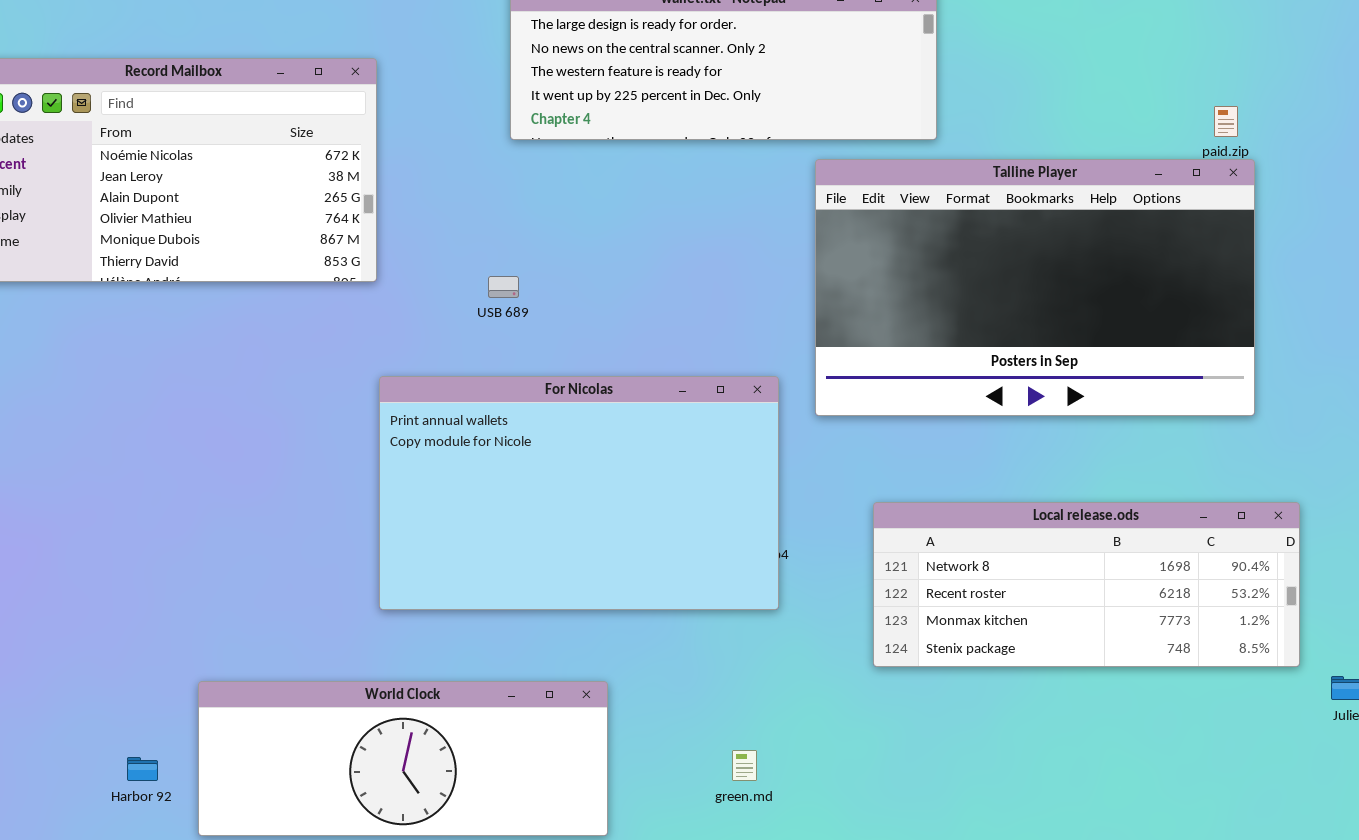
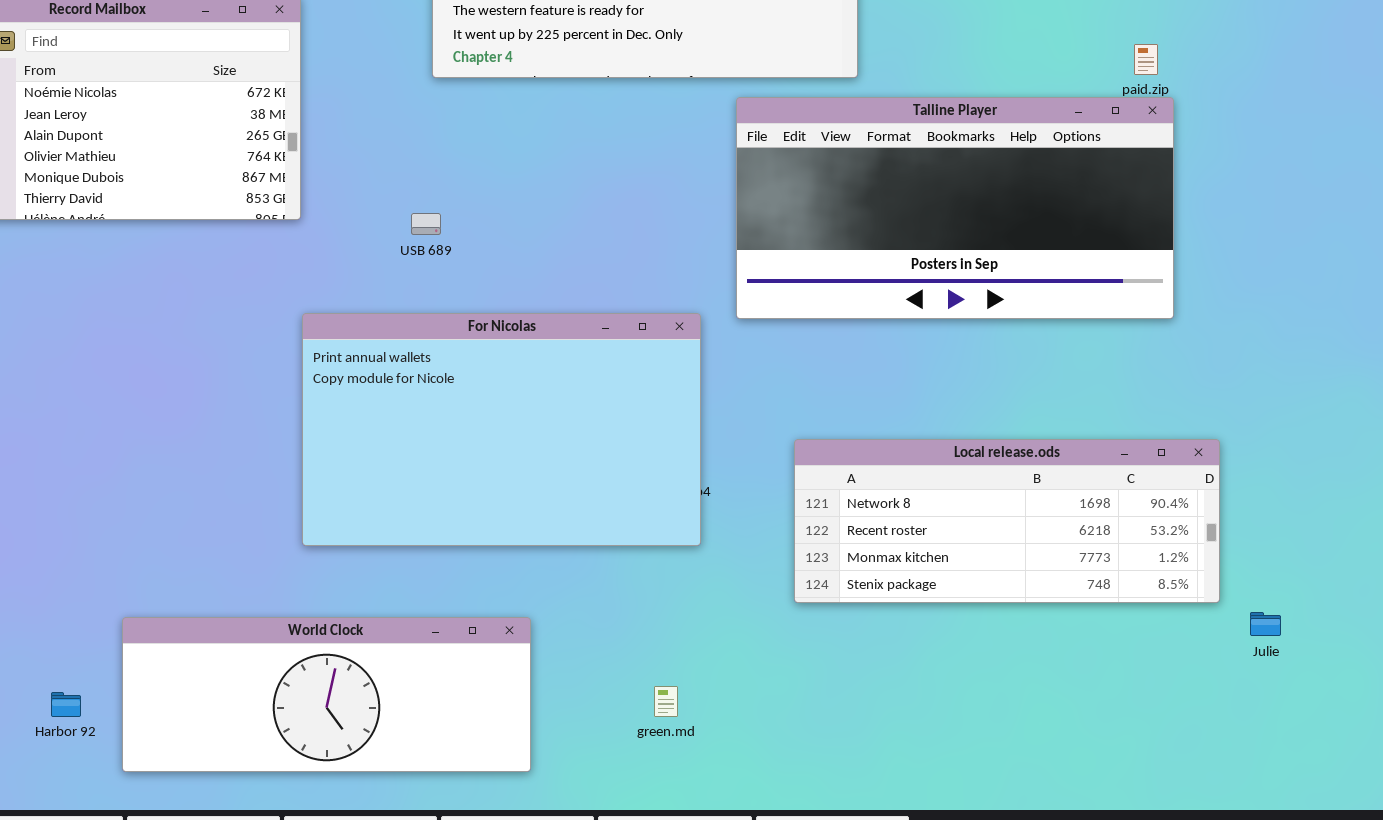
Talline Player: [815,159,1255,416] -> [736,97,1174,319], resized

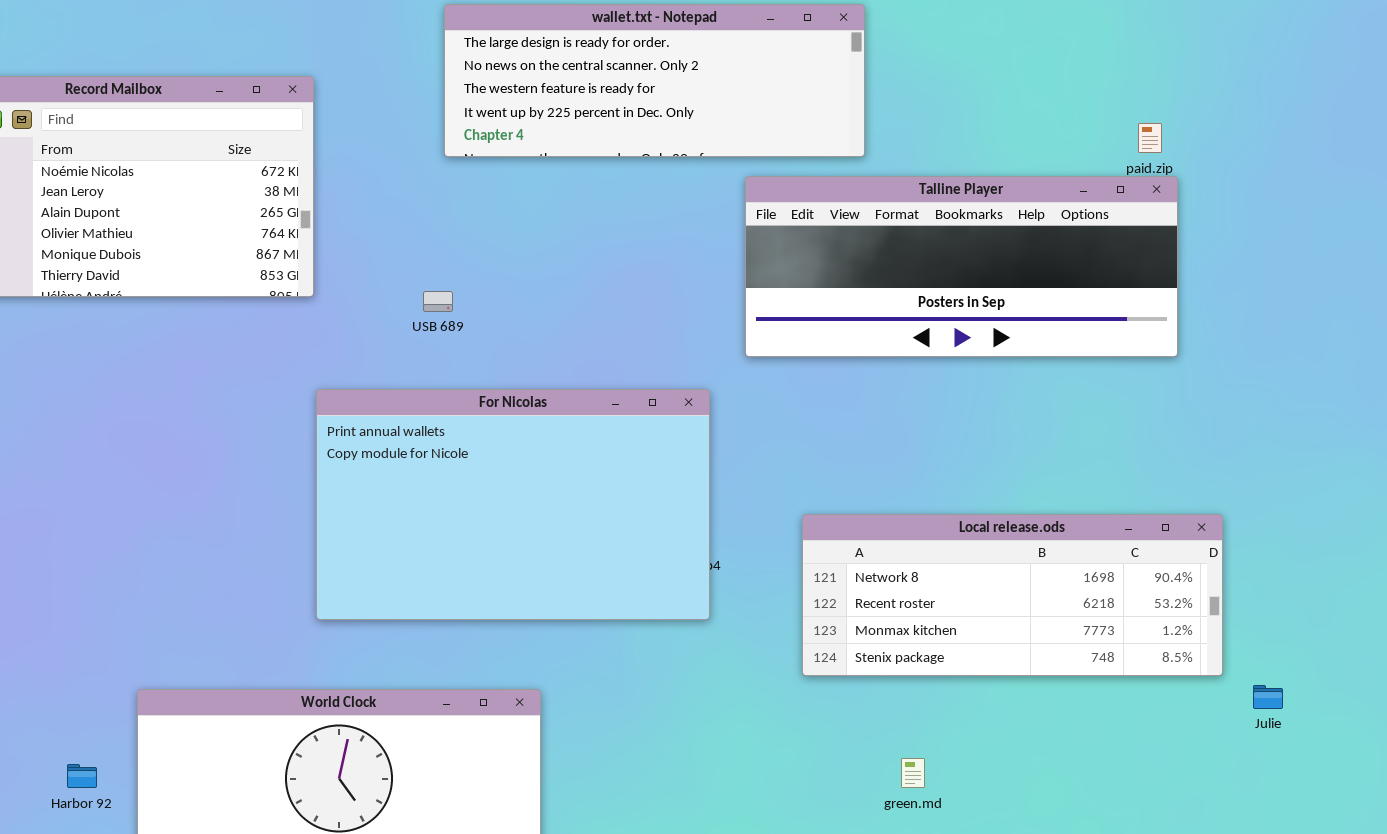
Talline Player: [736,97,1174,319] -> [745,176,1178,357], resized
green.md: [654,686,678,717] -> [901,758,925,788], moved

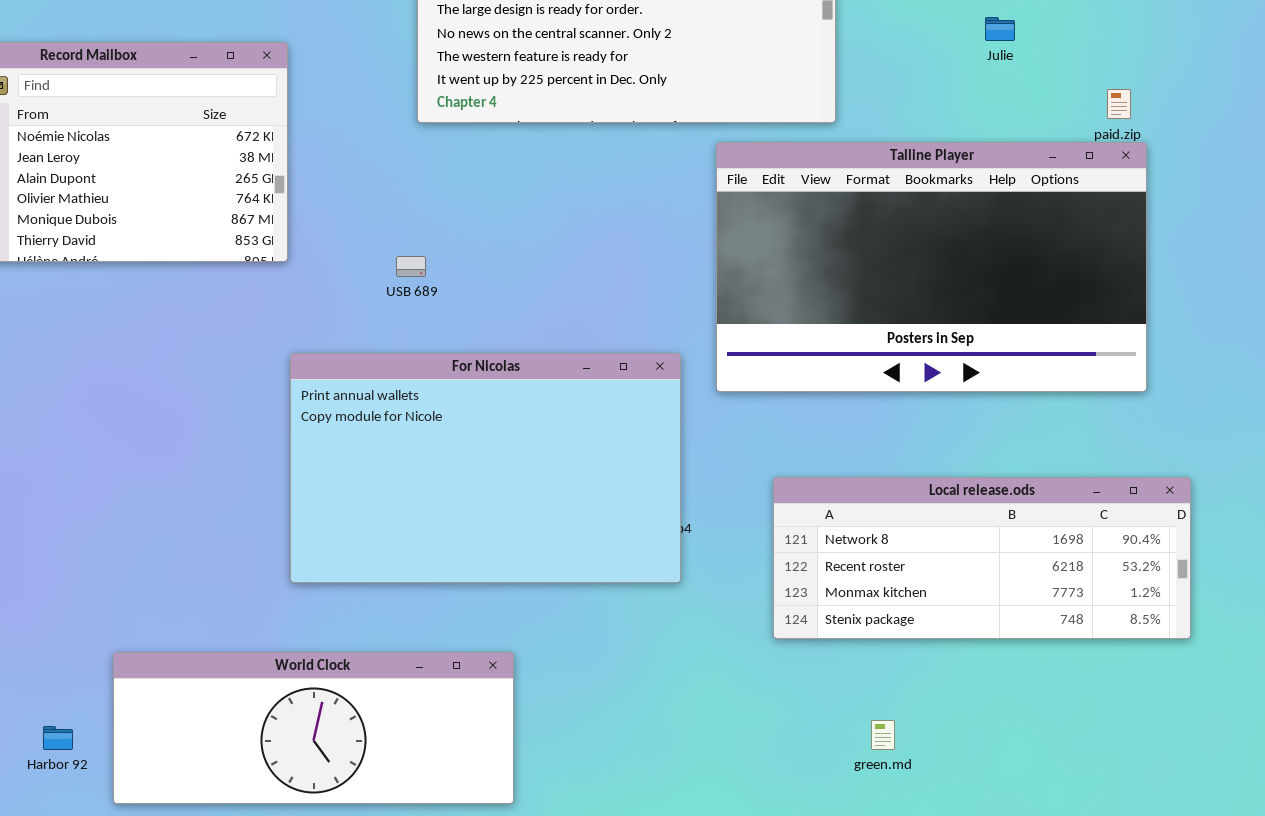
Talline Player: [745,176,1178,357] -> [716,142,1147,392], resized
Julie: [1253,685,1283,709] -> [985,17,1015,41], moved

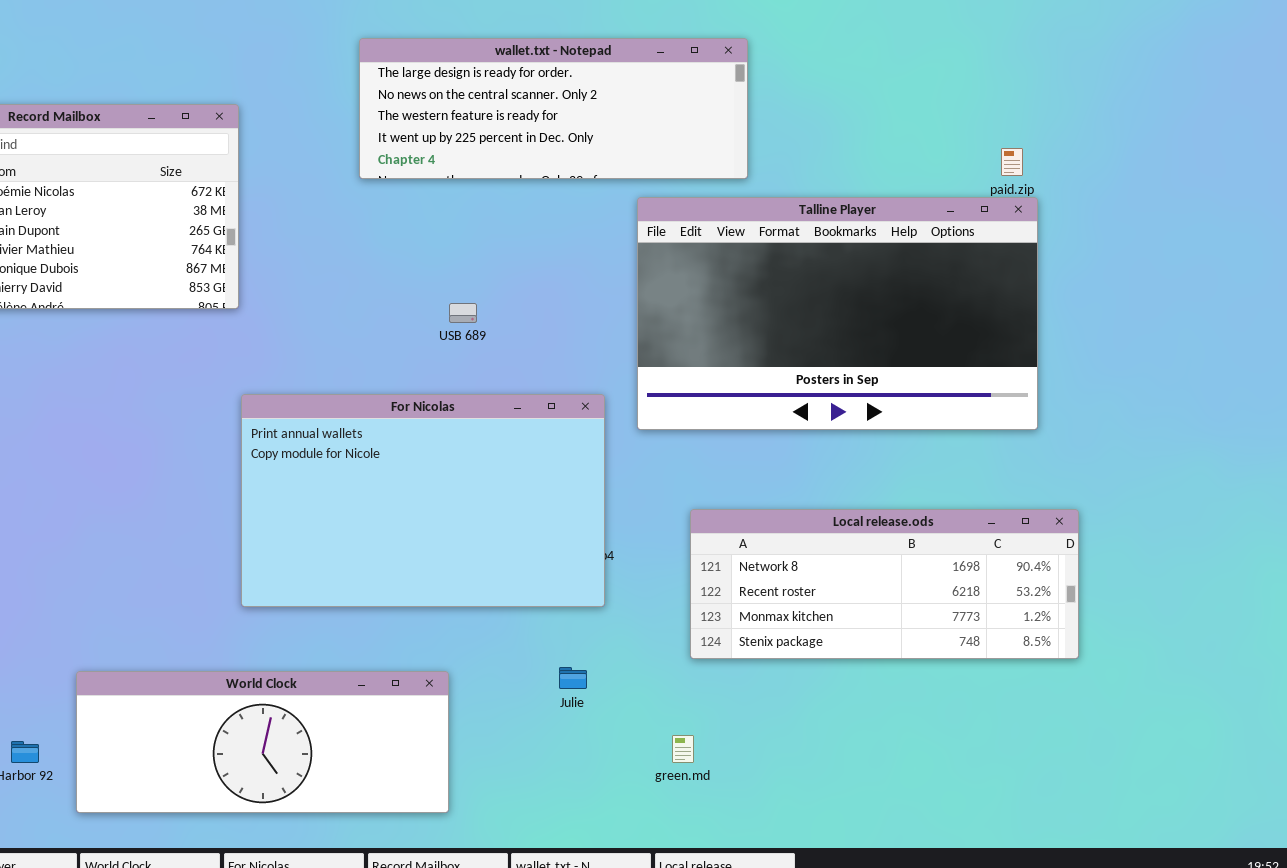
Julie: [985,17,1015,41] -> [559,667,587,689], moved
USB 689: [396,256,426,277] -> [449,303,477,323], moved
green.md: [871,720,895,750] -> [672,735,694,763], moved

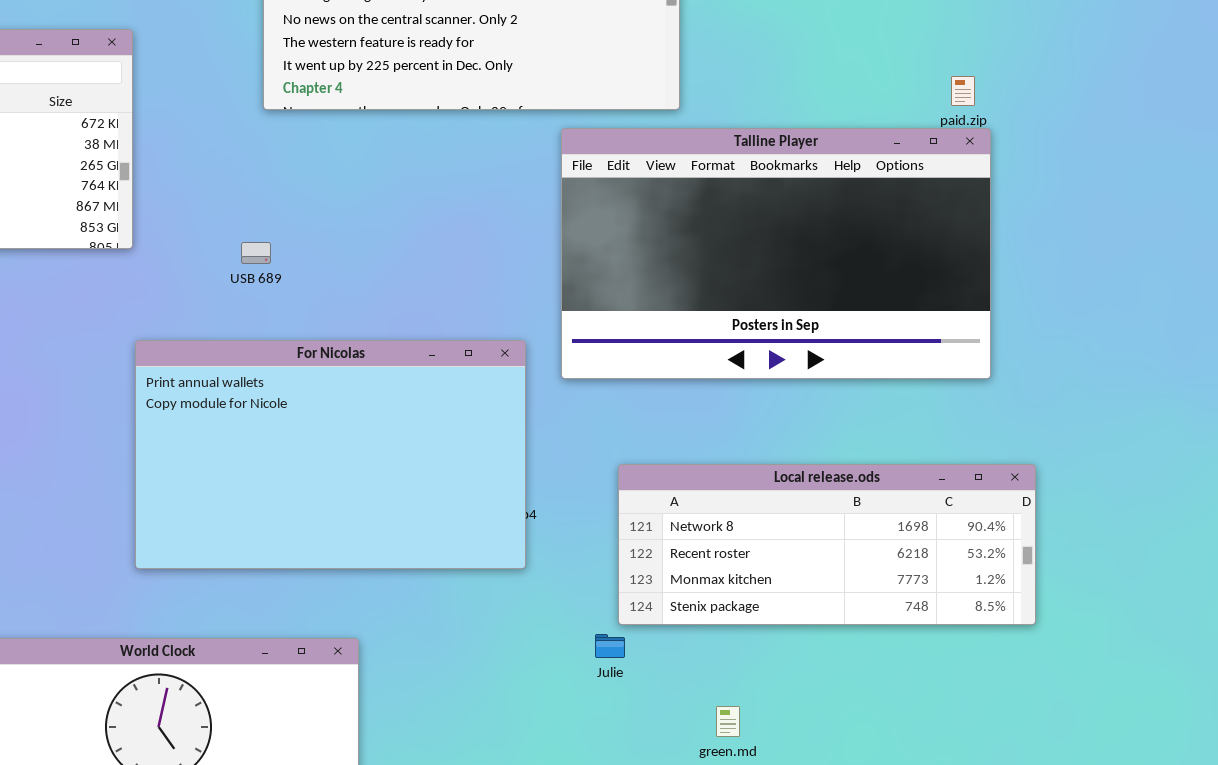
USB 689: [449,303,477,323] -> [241,242,271,264], moved
Julie: [559,667,587,689] -> [595,634,625,658], moved
green.md: [672,735,694,763] -> [716,706,740,737], moved

